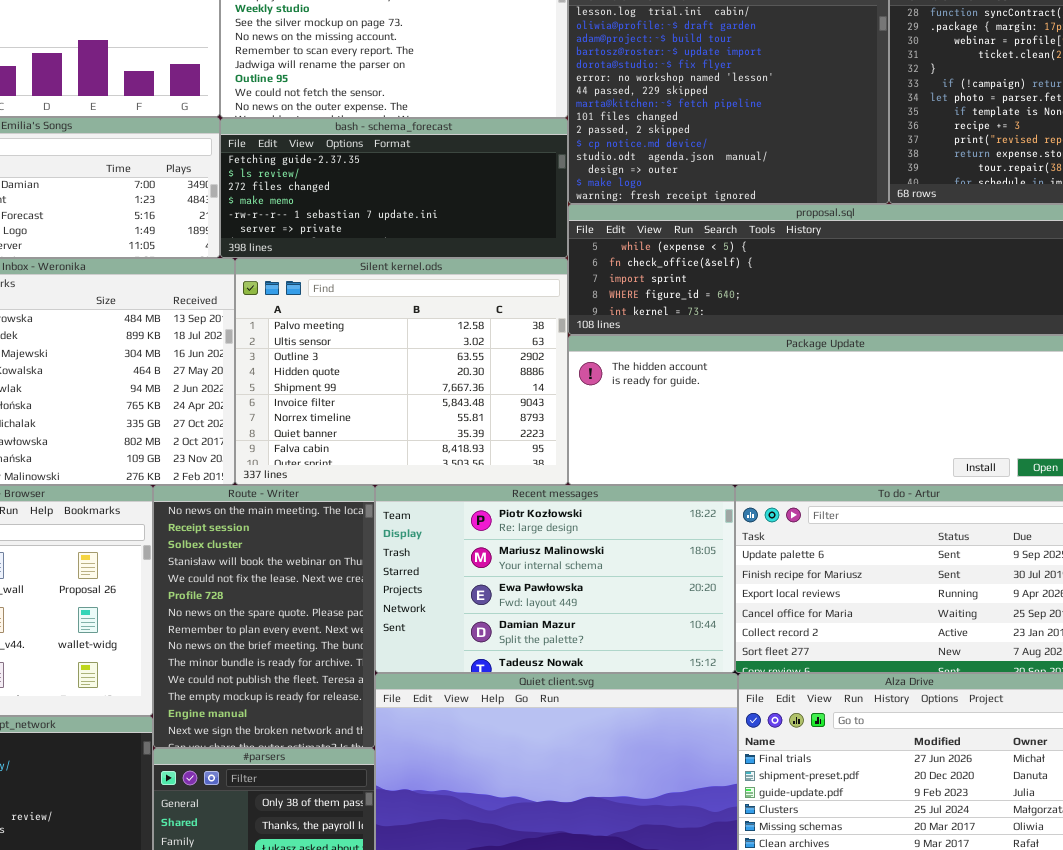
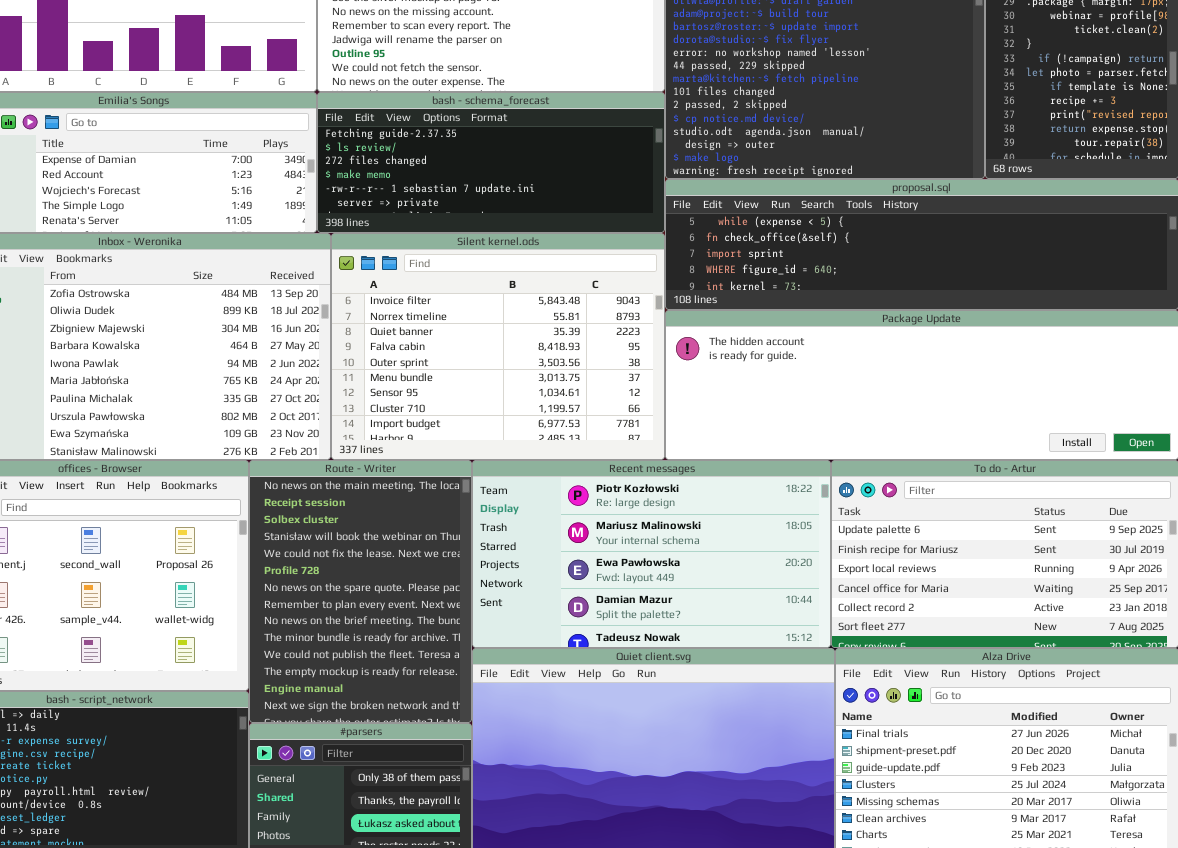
Silent kernel.ods: [235,258,568,485] -> [331,233,665,460], scrolled down 5 rows

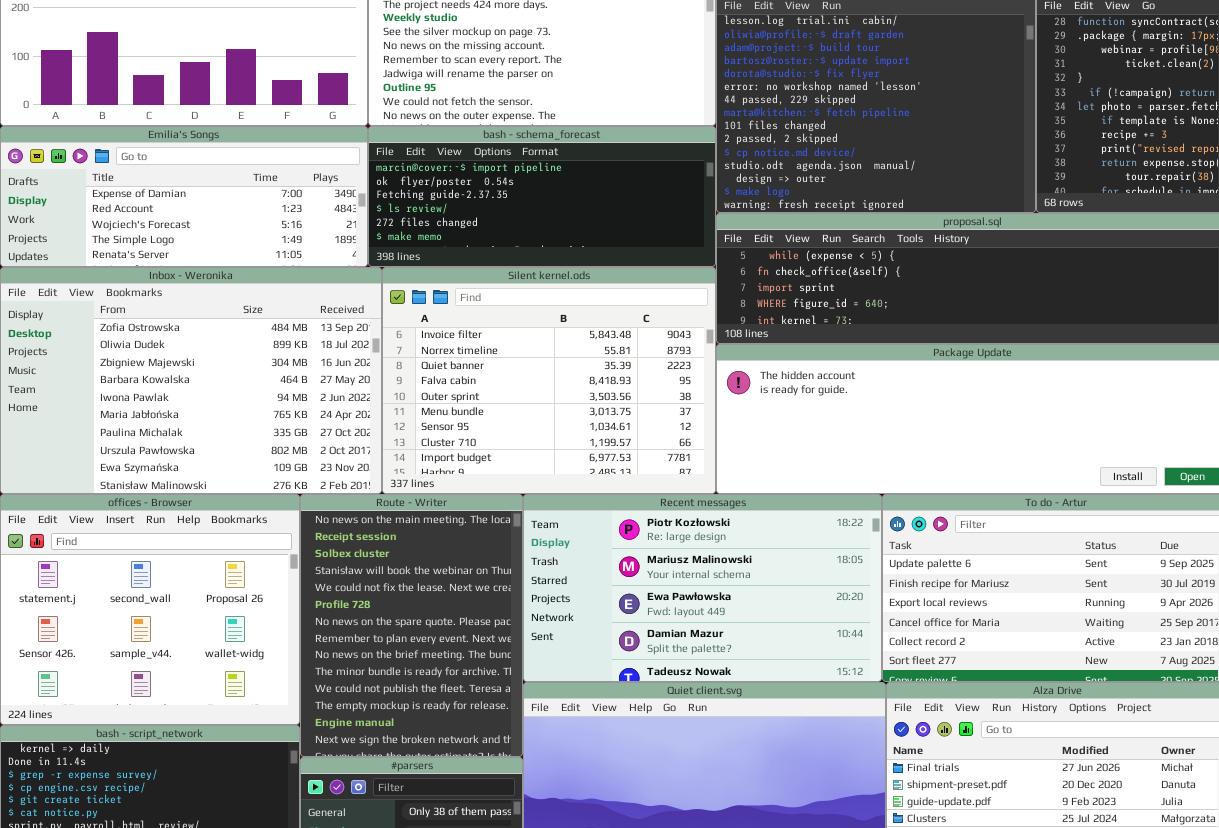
bash - schema_forecast: [317,92,665,233] -> [368,126,716,267], scrolled up 2 rows

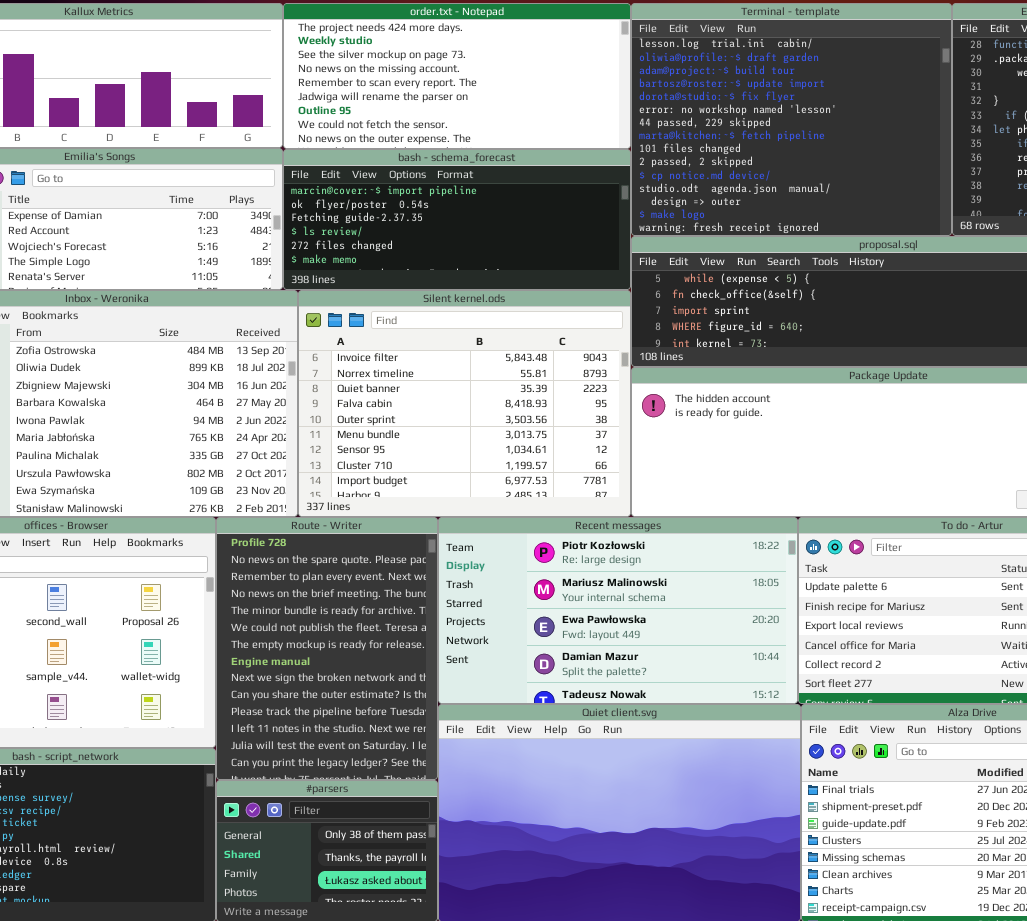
Route - Writer: [300,494,523,757] -> [216,517,438,780], scrolled down 5 rows

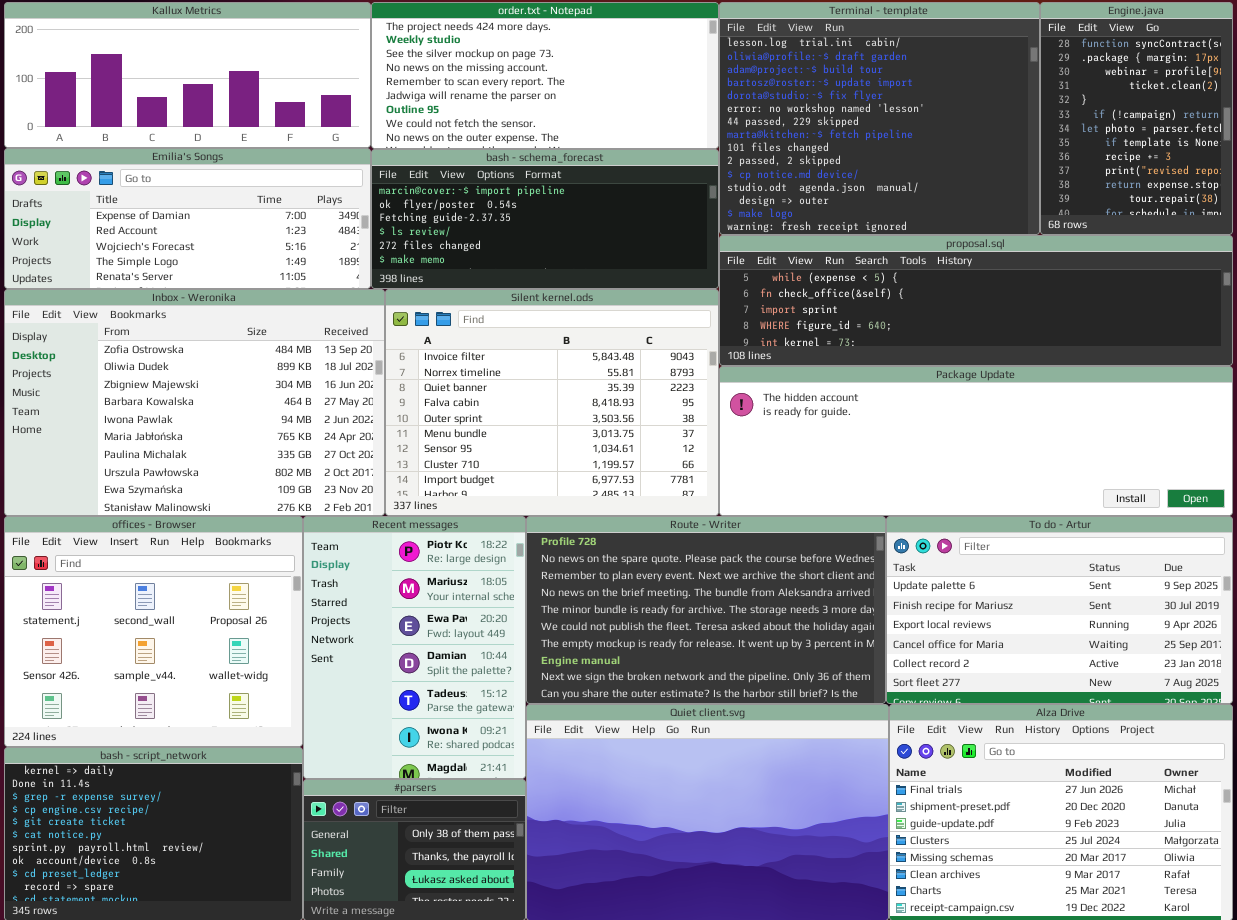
Route - Writer: [216,517,438,780] -> [526,516,886,704], moved, resized
Recent messages: [438,517,798,704] -> [303,516,526,779], moved, resized

